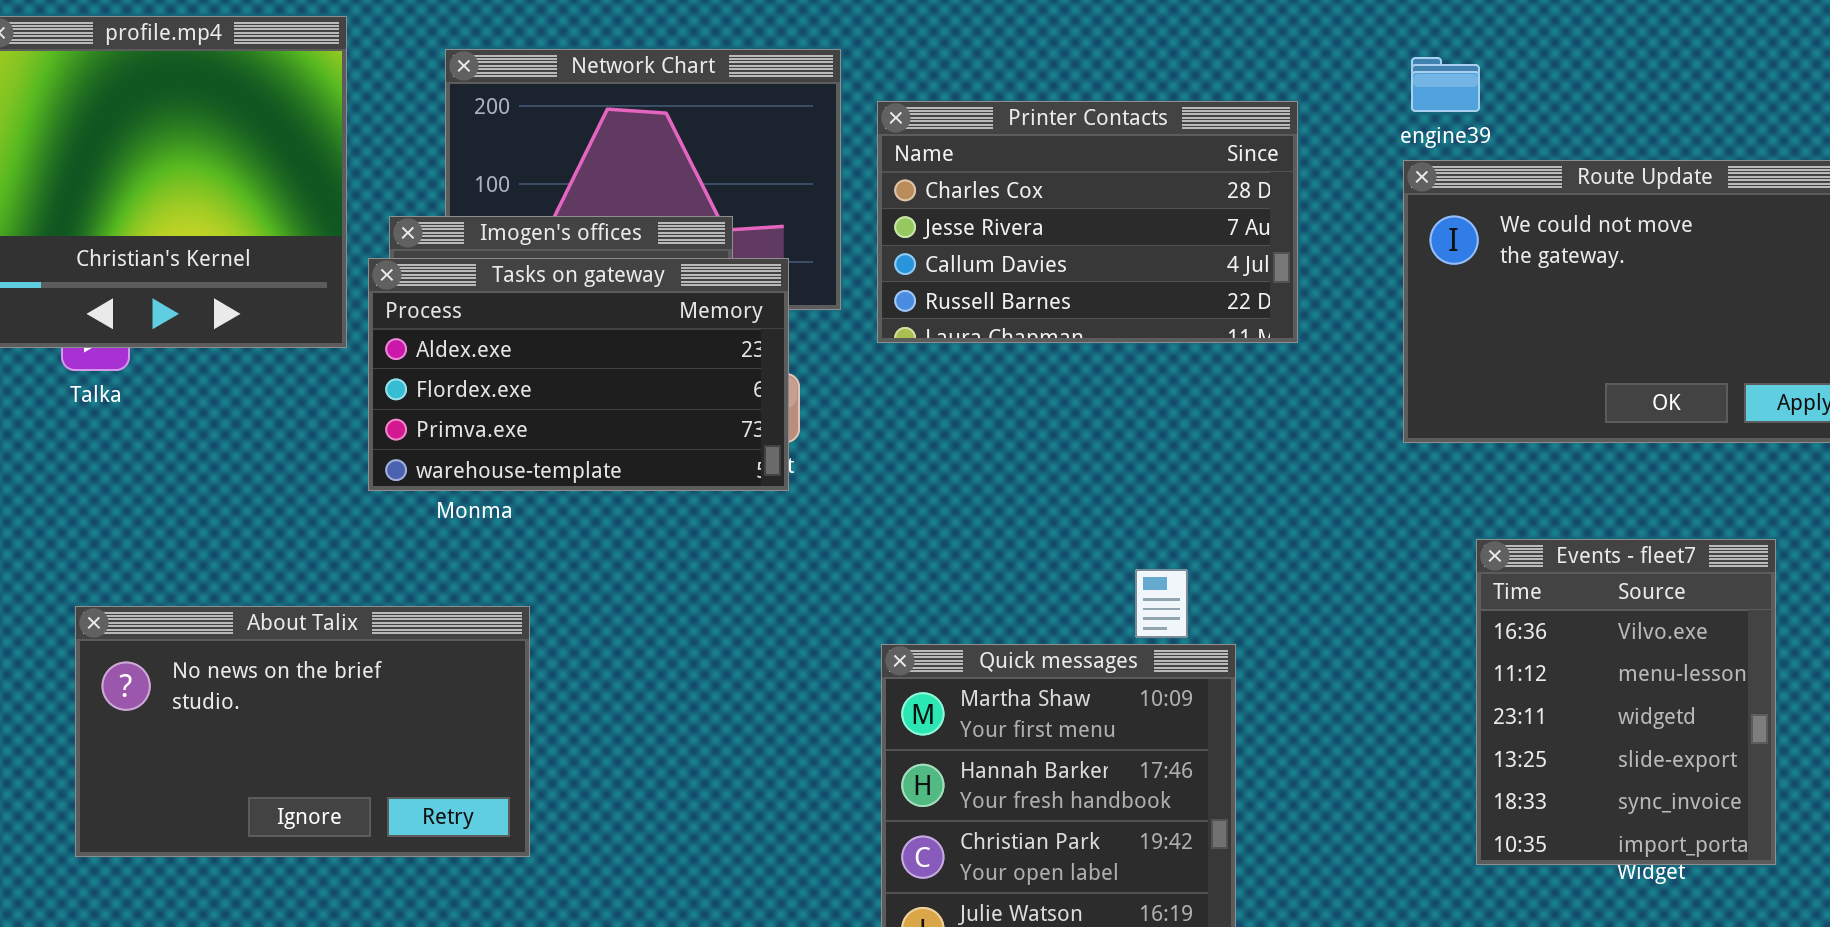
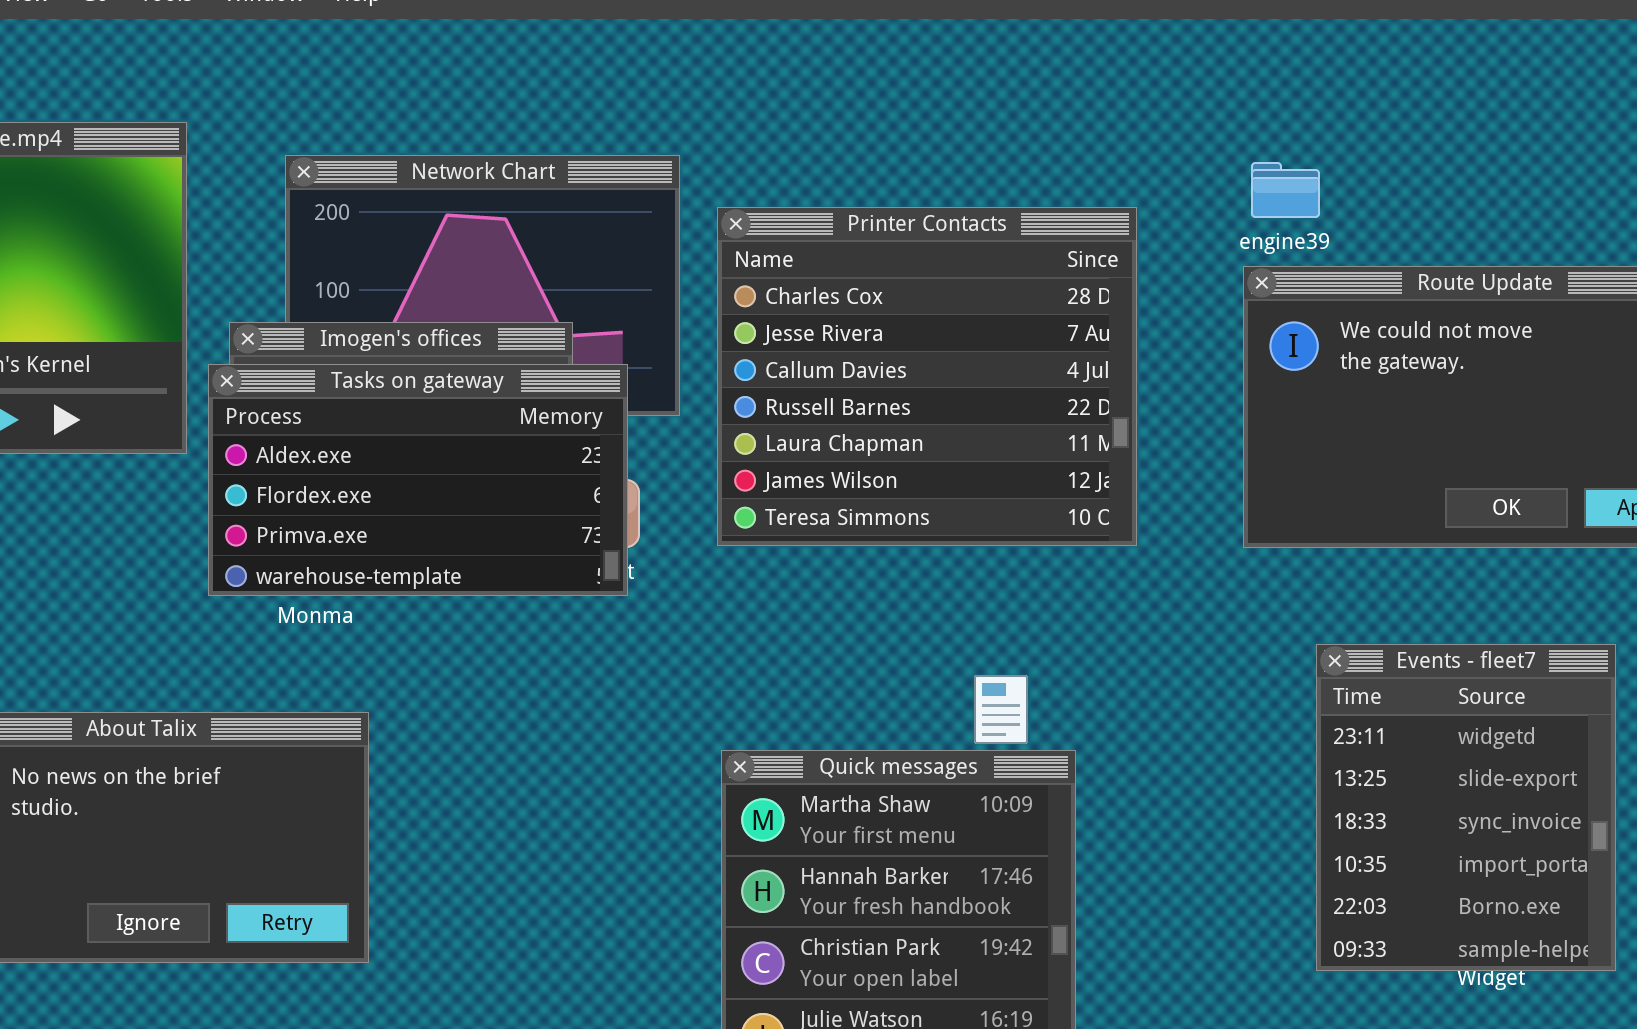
Printer Contacts: [877,101,1298,343] -> [717,207,1137,546], resized
Events - fleet7: [1476,539,1776,865] -> [1316,644,1616,971], scrolled down 2 rows

